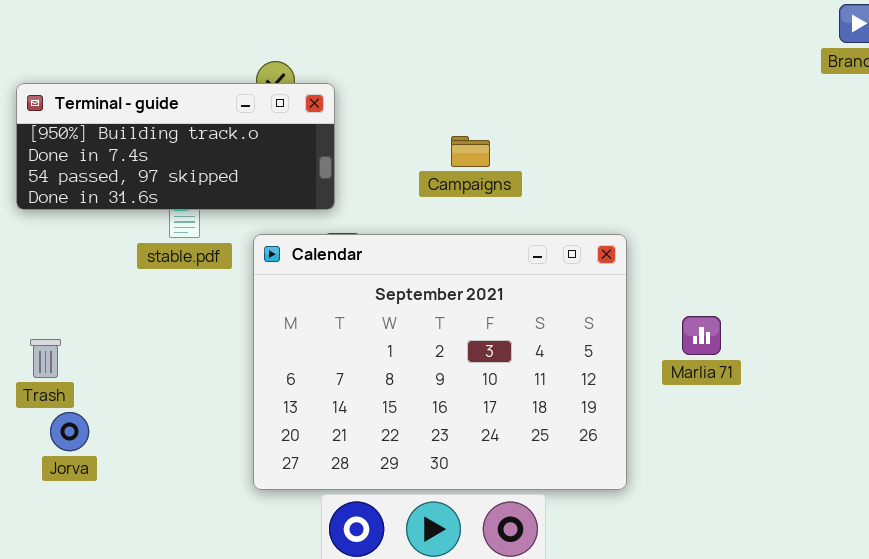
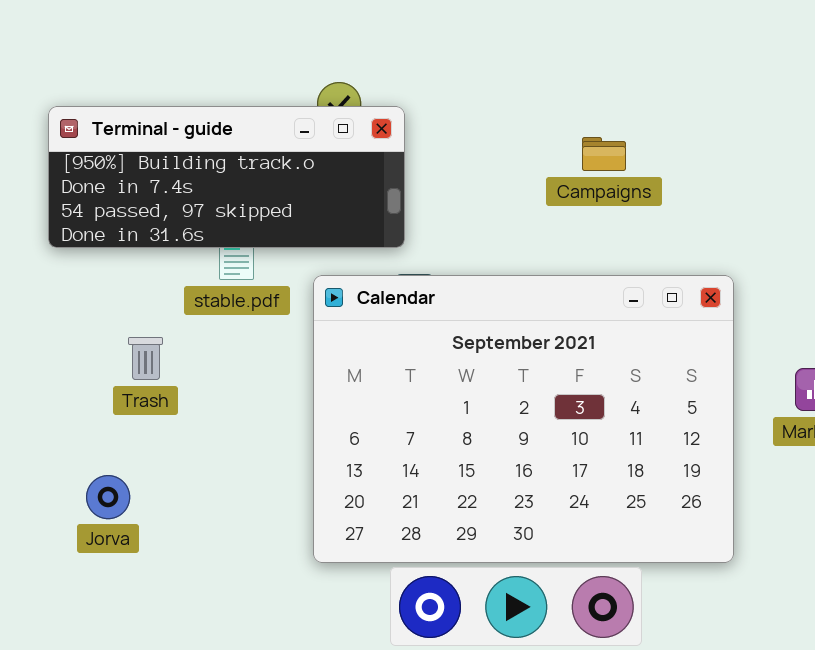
Campaigns: [451,136,490,167] -> [582,137,626,171], moved
Trash: [30,339,61,378] -> [128,337,163,380], moved

